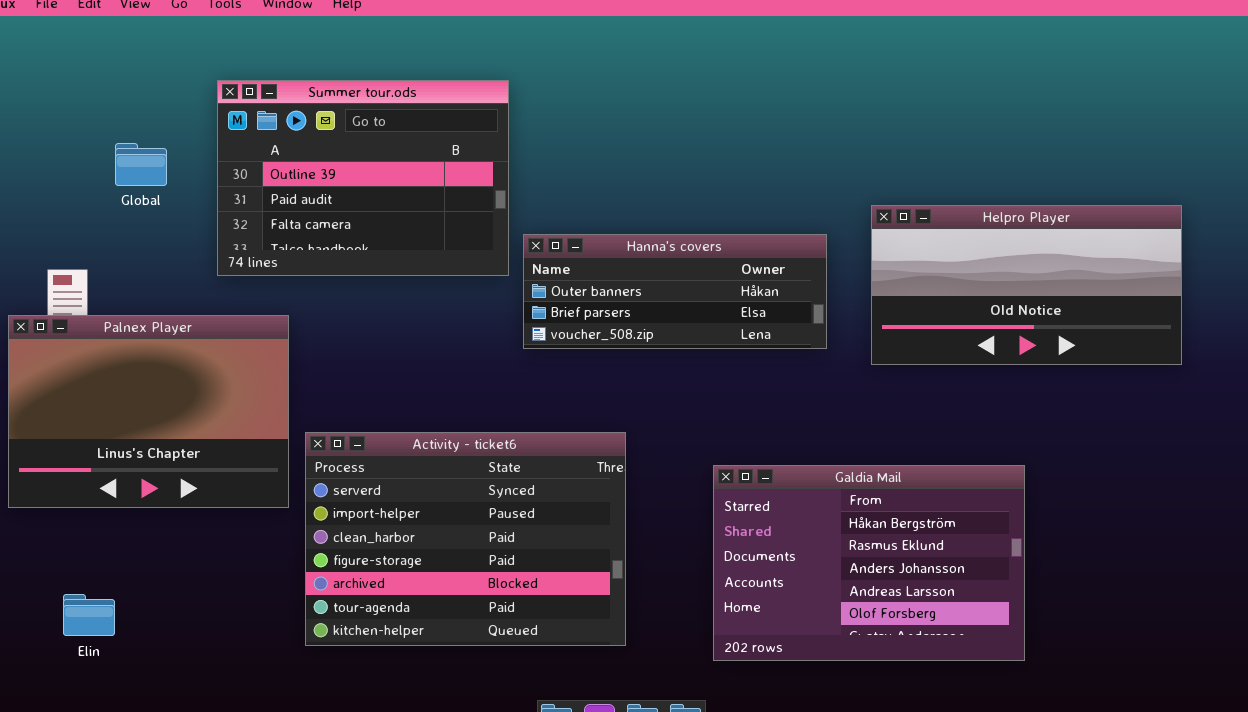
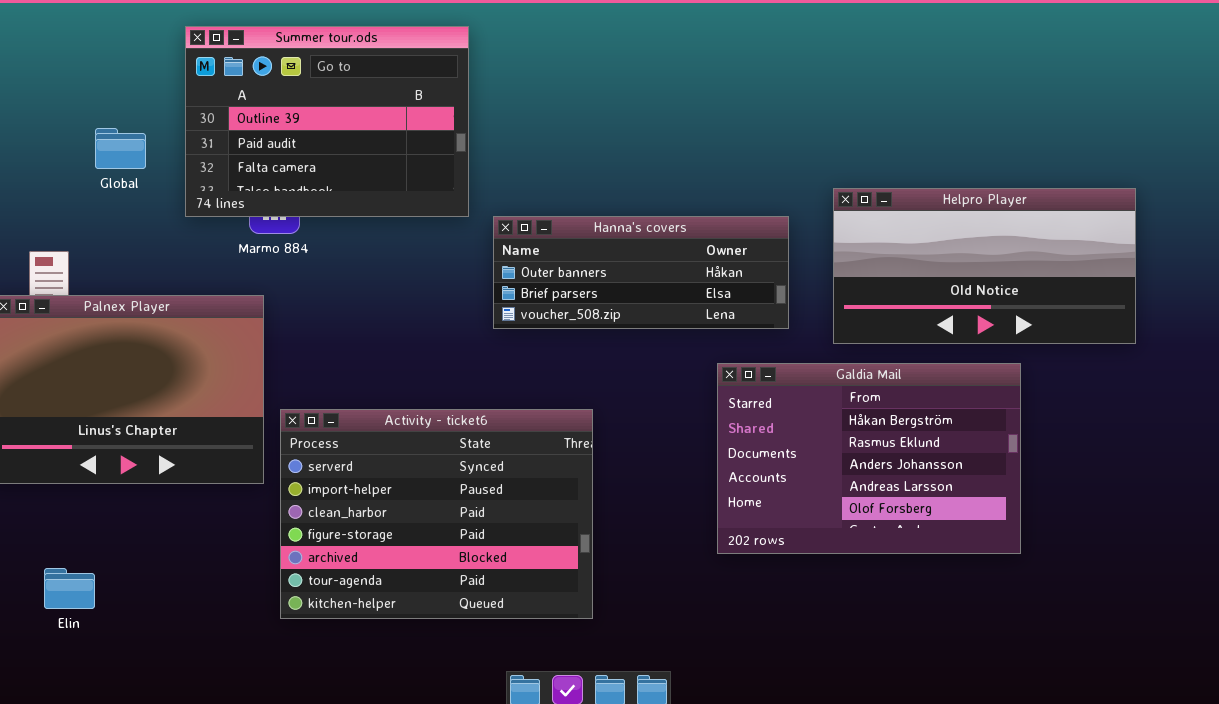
Summer tour.ods: [217,80,509,276] -> [185,26,469,217], moved
Galdia Mail: [713,465,1025,661] -> [717,363,1021,554], moved

